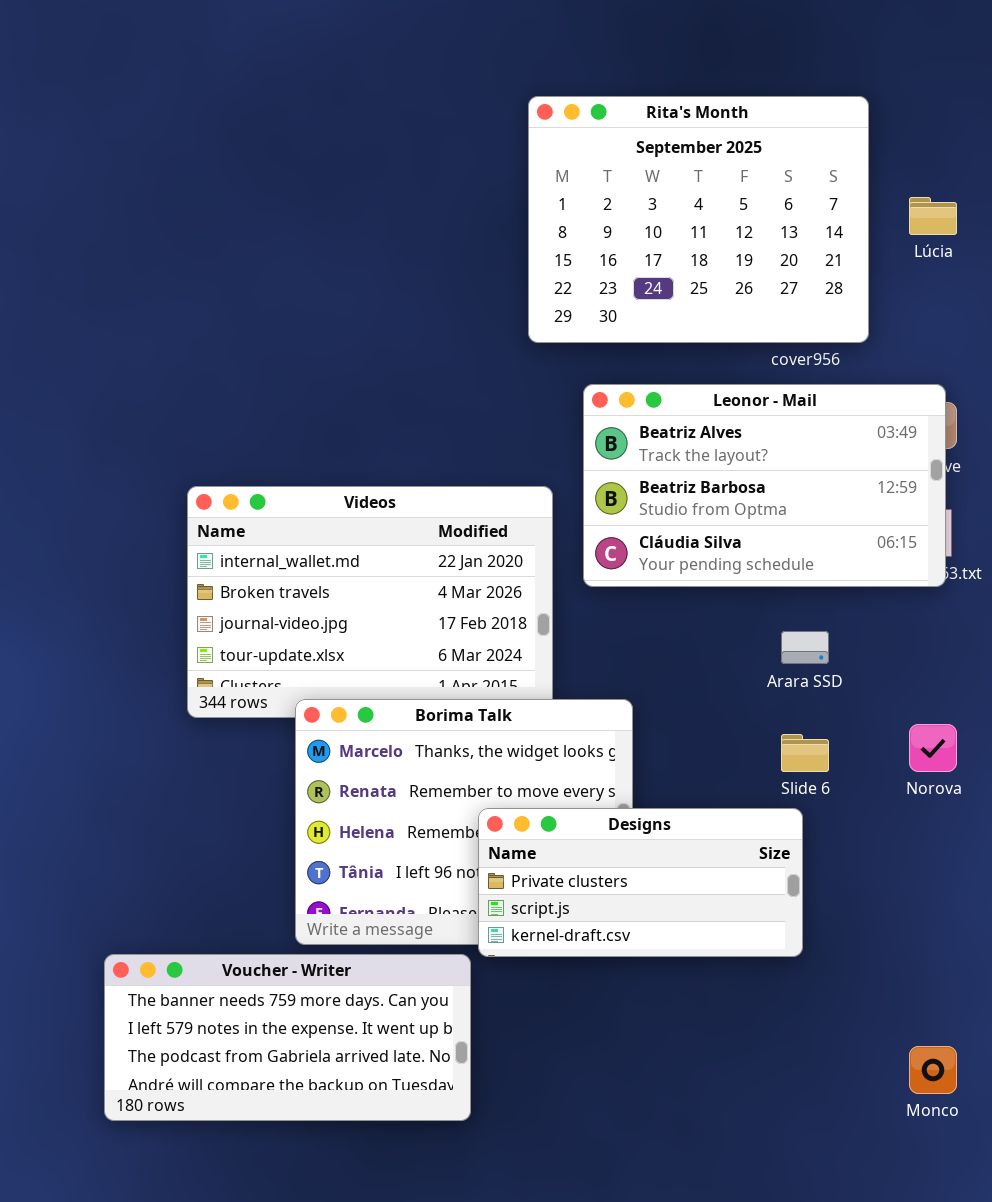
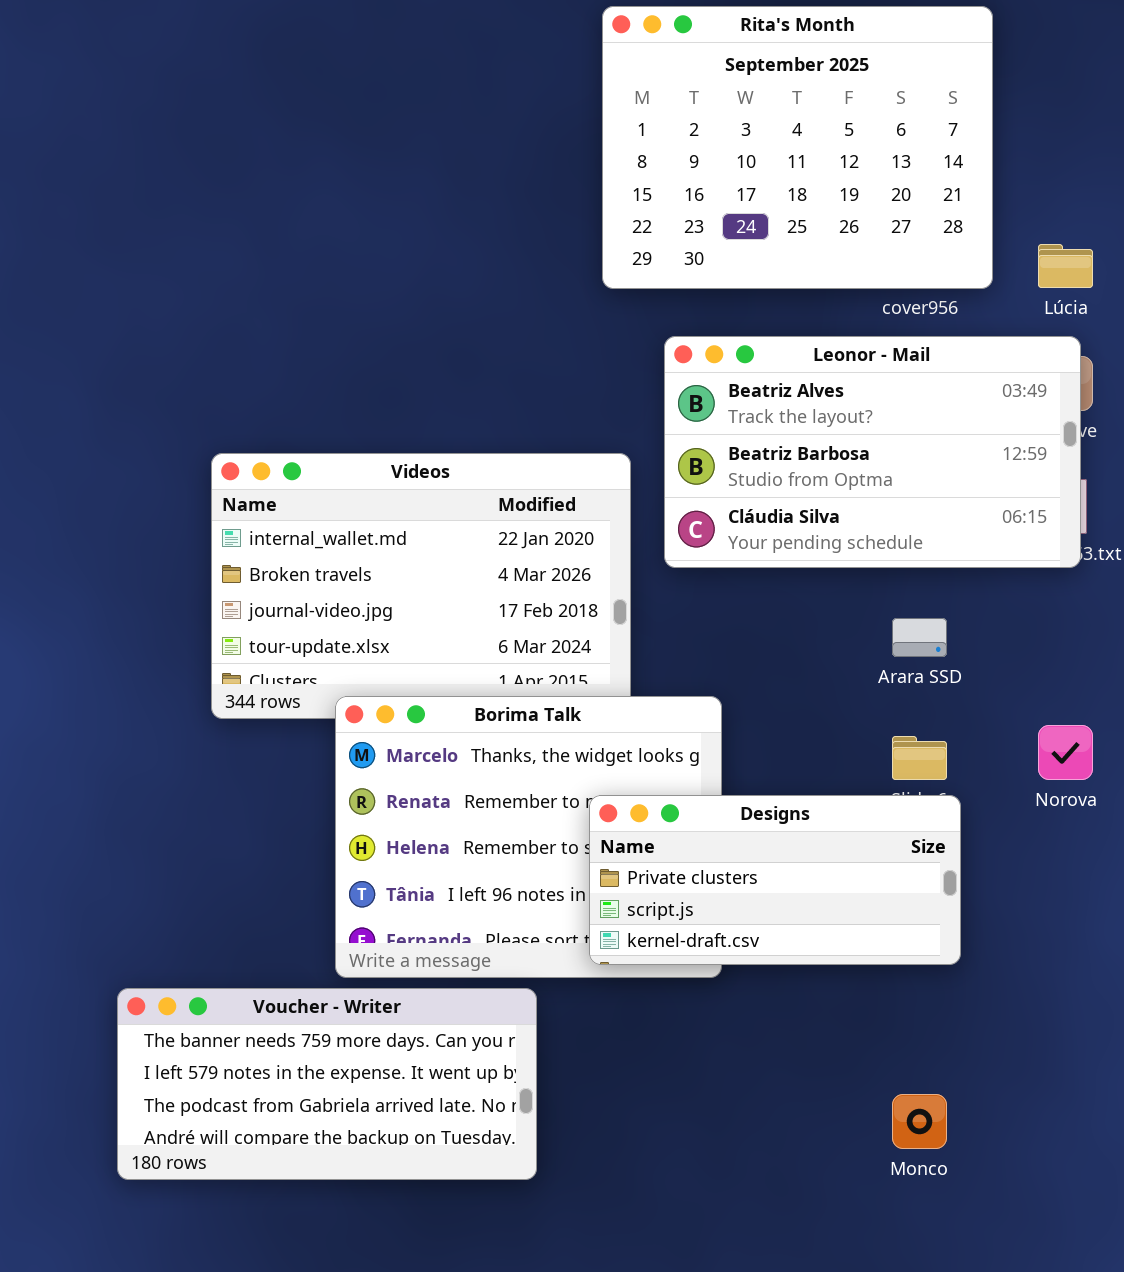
Lúcia: [909,197,957,235] -> [1038,244,1093,288], moved
Designs: [478,808,803,957] -> [589,795,961,965], moved
Monco: [909,1046,957,1094] -> [892,1094,947,1149], moved

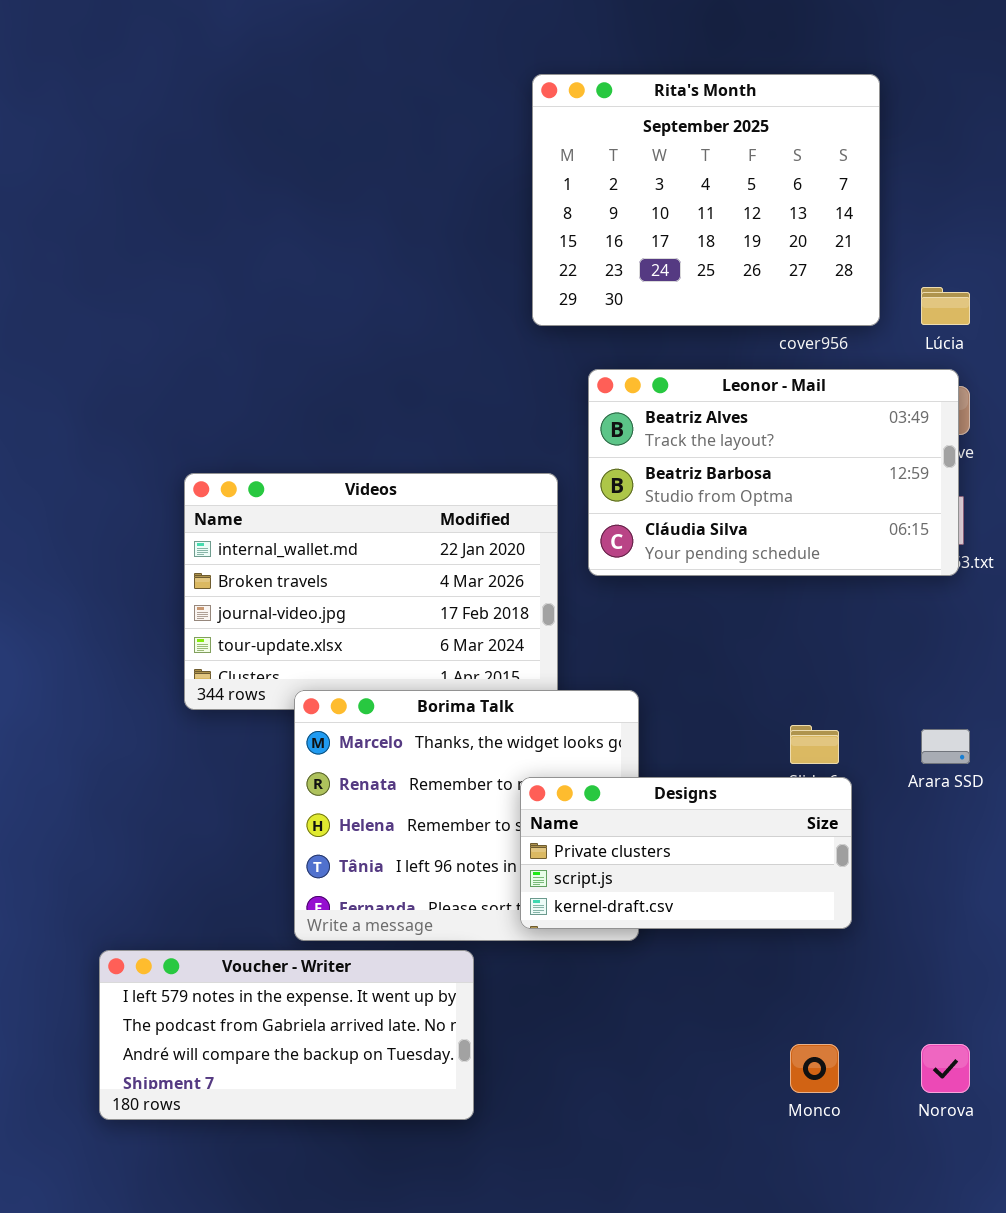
Arara SSD: [892,618,947,657] -> [921,729,970,764], moved
Norova: [1038,725,1093,780] -> [921,1044,970,1093], moved
Voucher - Writer: [117,988,537,1180] -> [99,950,474,1120], scrolled down 1 row

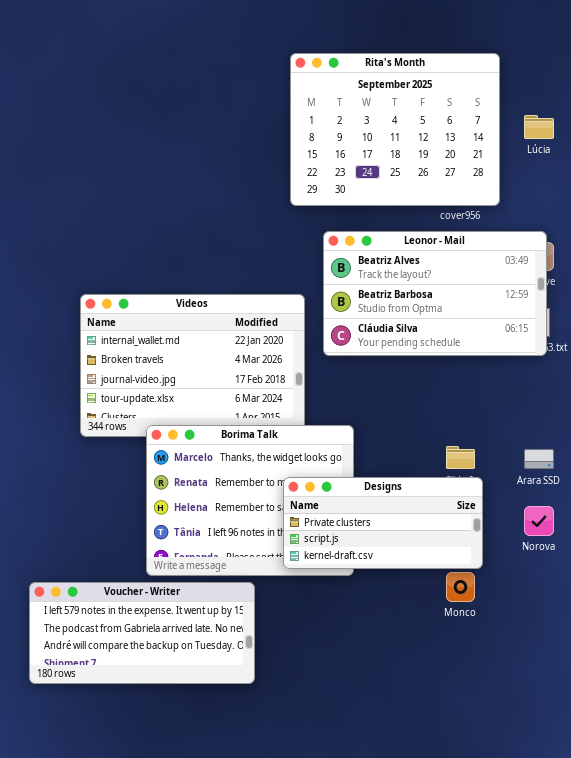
Lúcia: [921,287,970,325] -> [524,115,554,139], moved
Monco: [790,1044,839,1093] -> [446,572,475,602], moved
Norova: [921,1044,970,1093] -> [524,506,554,536], moved

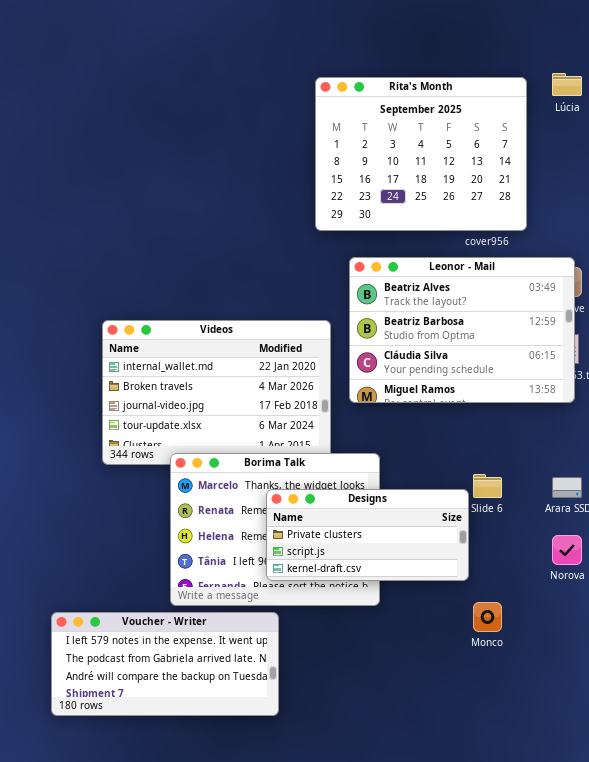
Lúcia: [524,115,554,139] -> [552,73,582,96], moved
Leonor - Mail: [323,231,547,356] -> [349,257,575,403], resized
Designs: [283,477,483,569] -> [266,489,469,581], moved

